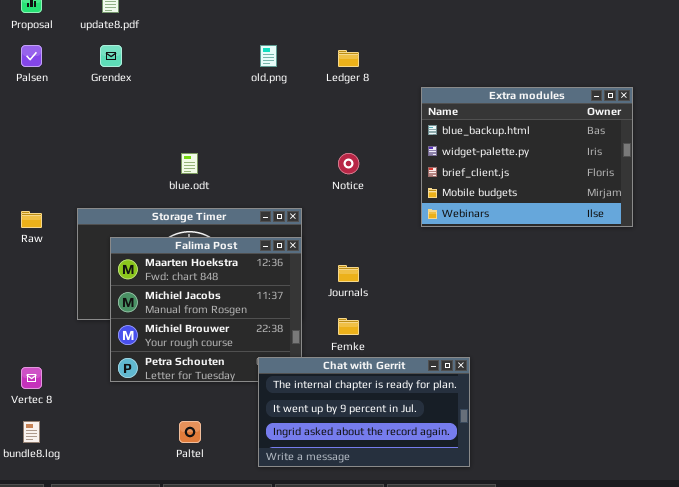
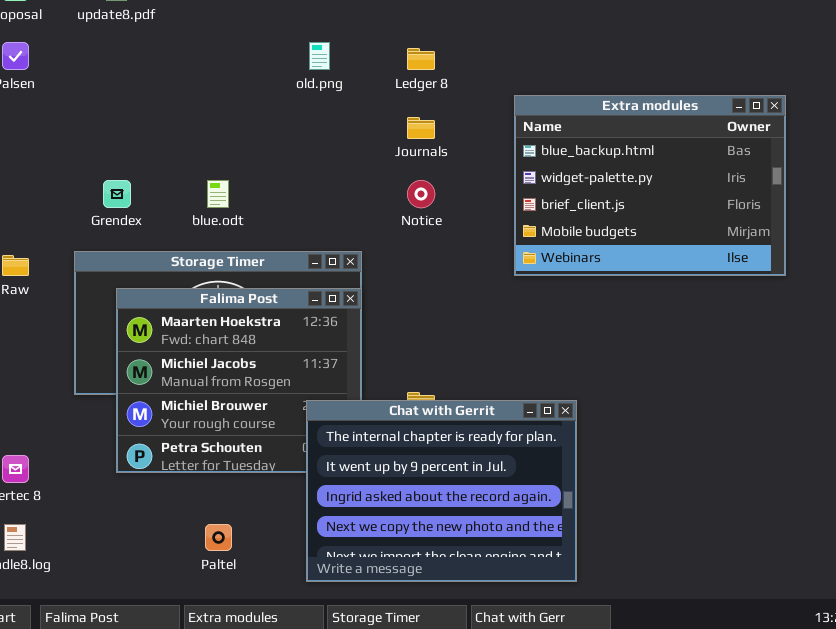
Grendex: [100,45,122,67] -> [103,180,131,208], moved
Journals: [338,265,359,282] -> [407,117,435,139], moved
Chat with Gerrit: [258,357,470,467] -> [306,400,577,582], resized

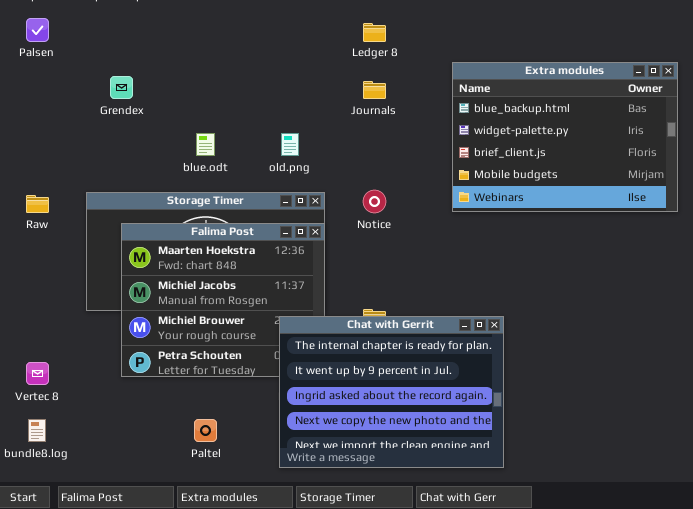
old.png: [309,42,330,70] -> [281,133,299,156], moved
Grendex: [103,180,131,208] -> [110,76,133,99], moved
Notice: [407,180,435,208] -> [363,190,386,213], moved

